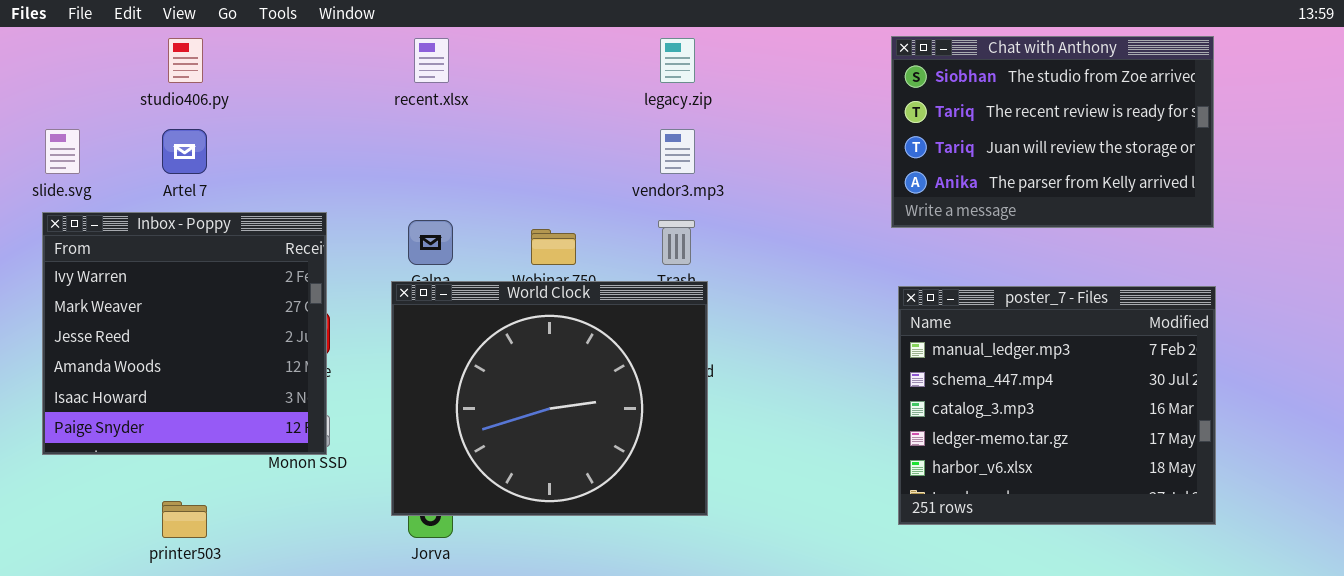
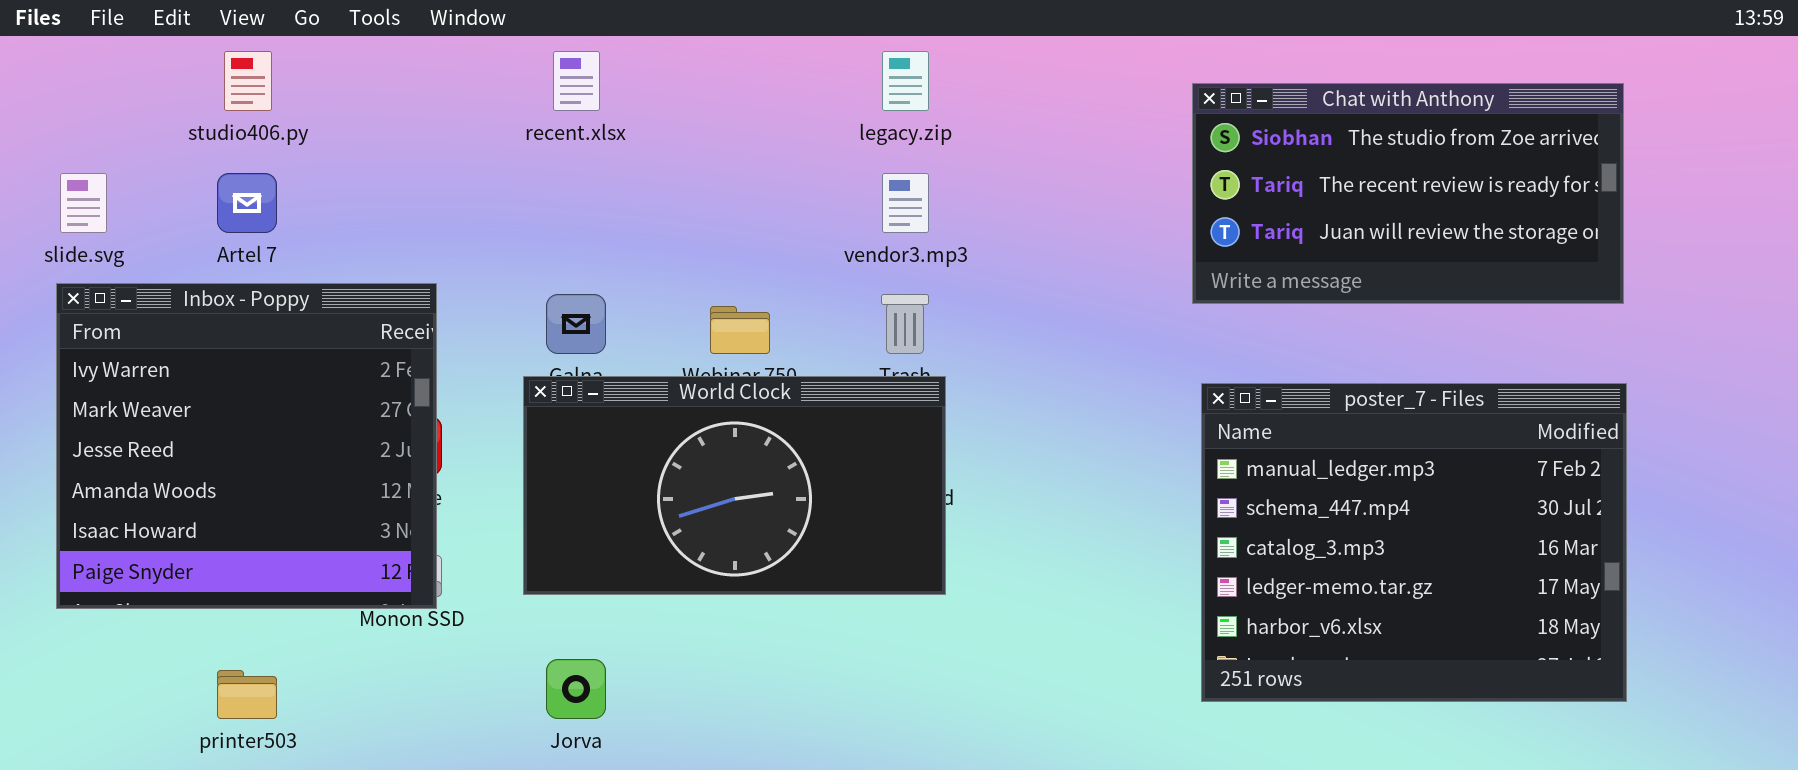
Chat with Anthony: [891,36,1214,228] -> [1192,83,1624,304], resized
World Clock: [391,281,708,516] -> [523,376,946,595], resized

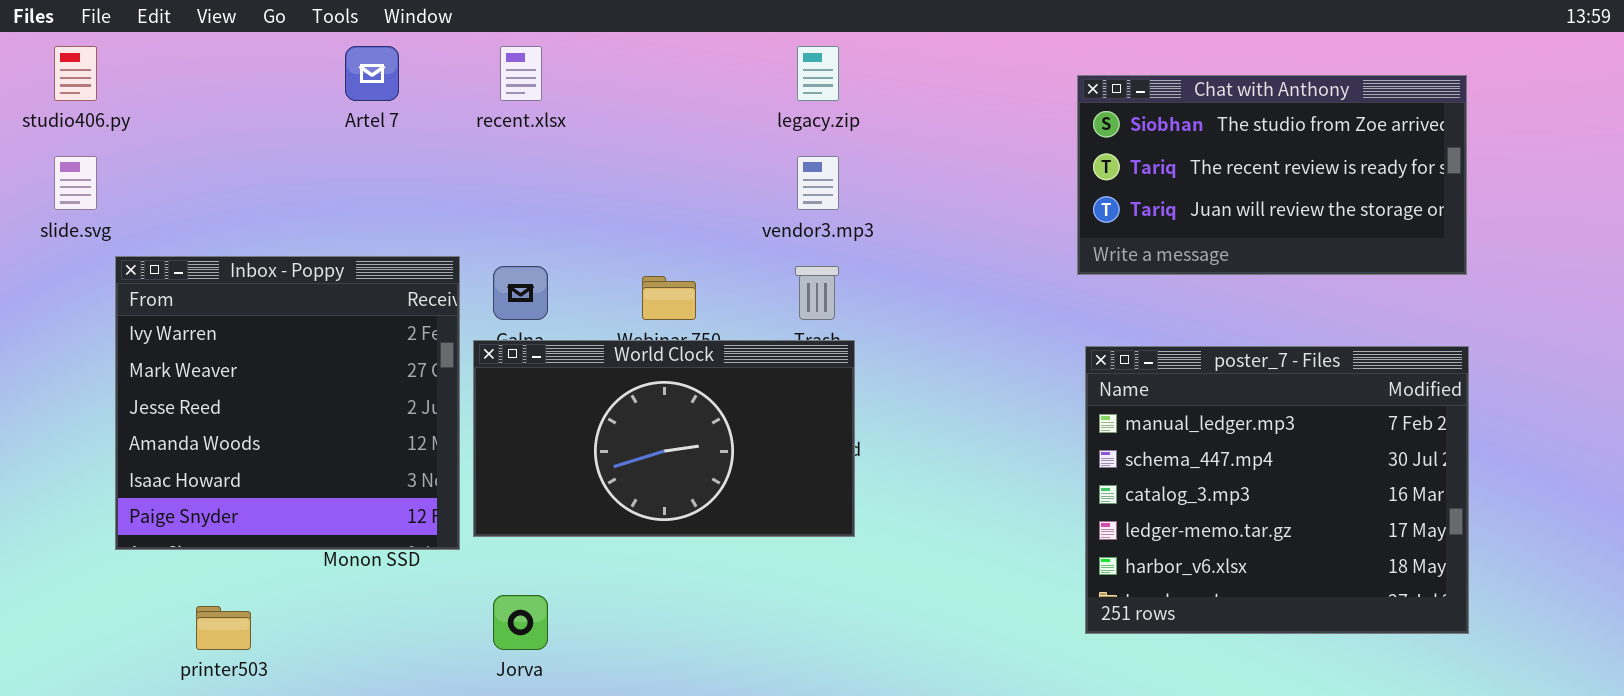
studio406.py: [224,51,272,111] -> [54,46,97,101], moved
Artel 7: [217,173,277,233] -> [345,46,399,101], moved
Inbox - Poppy: [56,283,437,609] -> [115,256,460,550], moved

